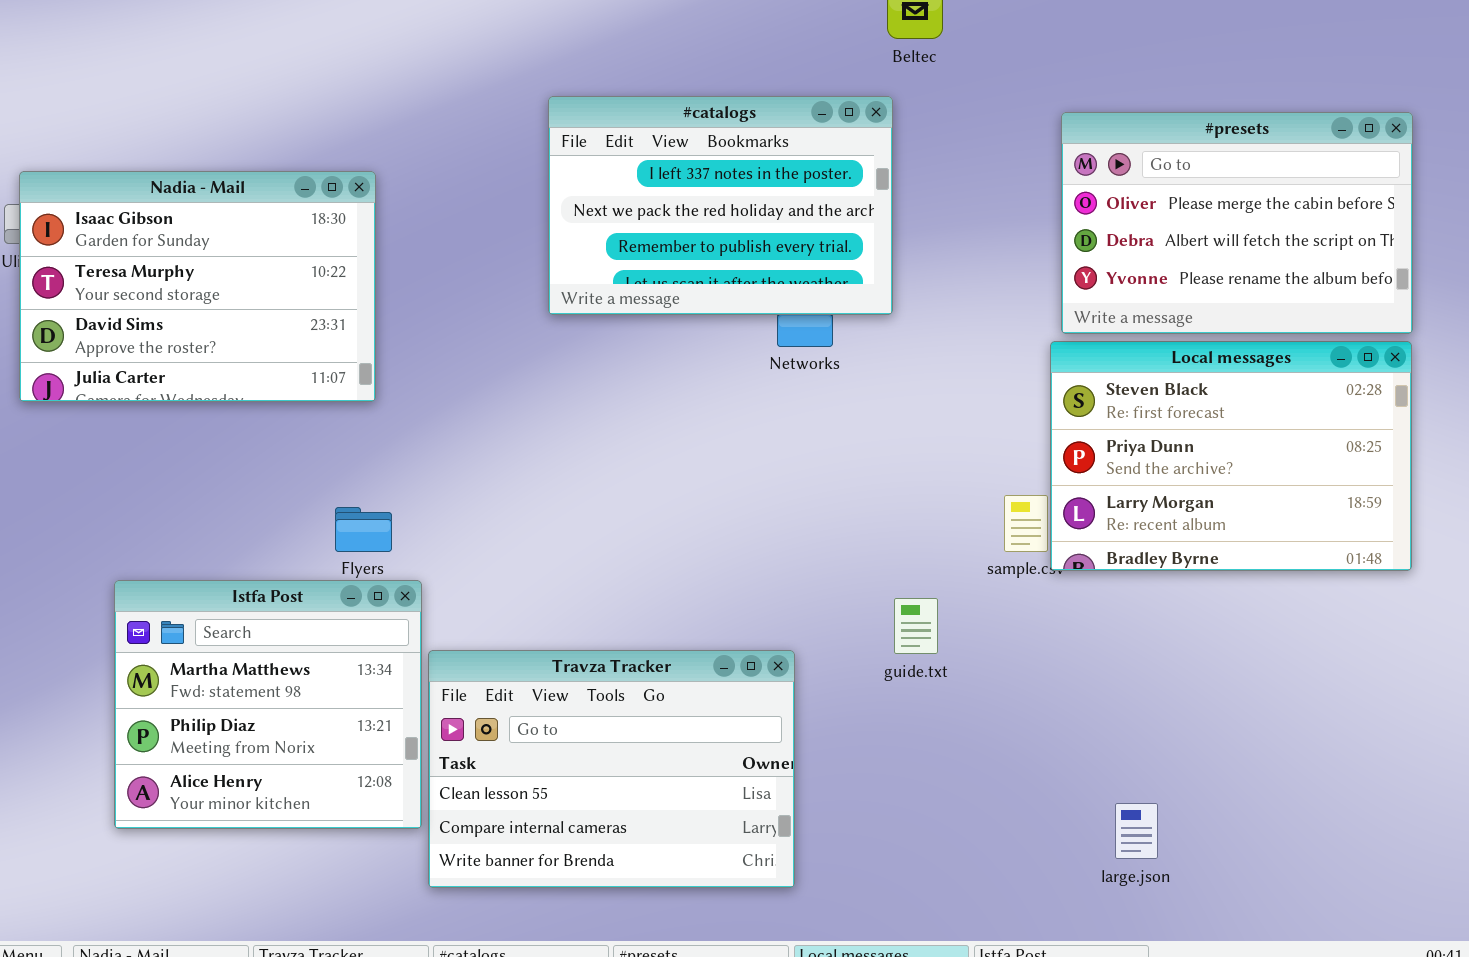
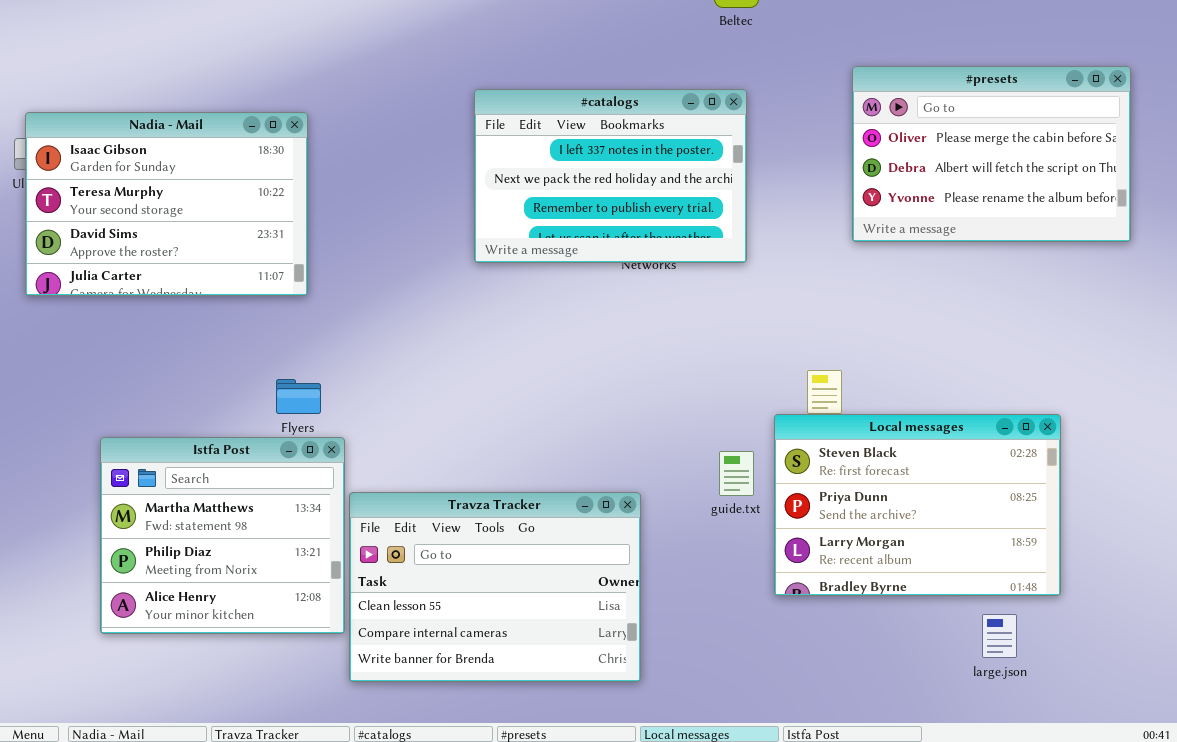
#catalogs: [548,96,893,315] -> [474,89,747,263], moved
Local messages: [1050,341,1412,571] -> [774,414,1061,596], moved
large.json: [1115,803,1158,859] -> [982,614,1017,658], moved

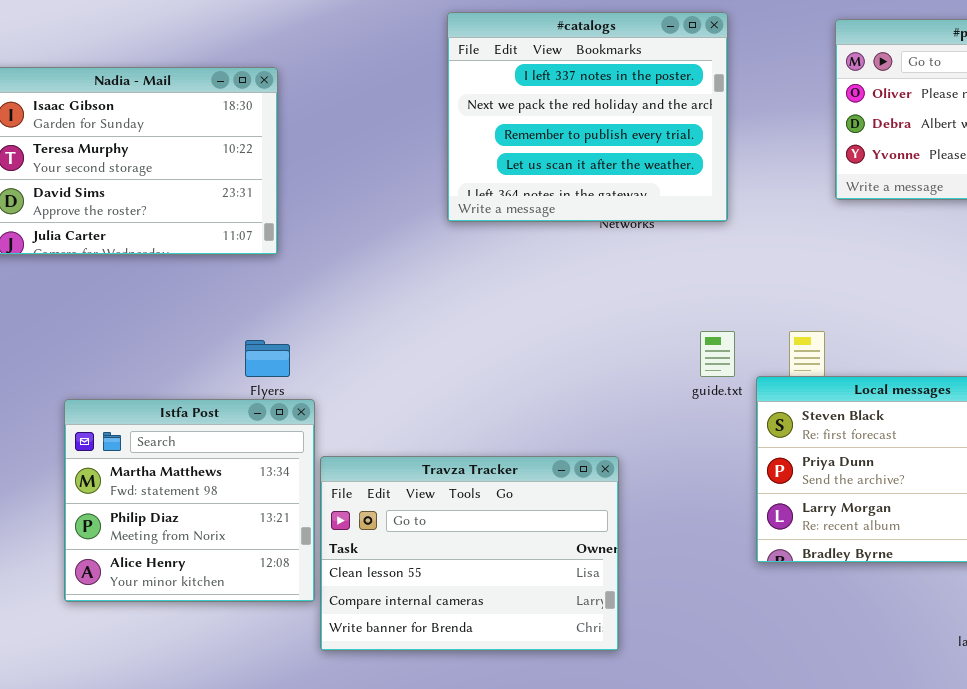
#catalogs: [474,89,747,263] -> [447,12,728,222], resized
guide.txt: [719,451,754,496] -> [700,331,735,377], moved

